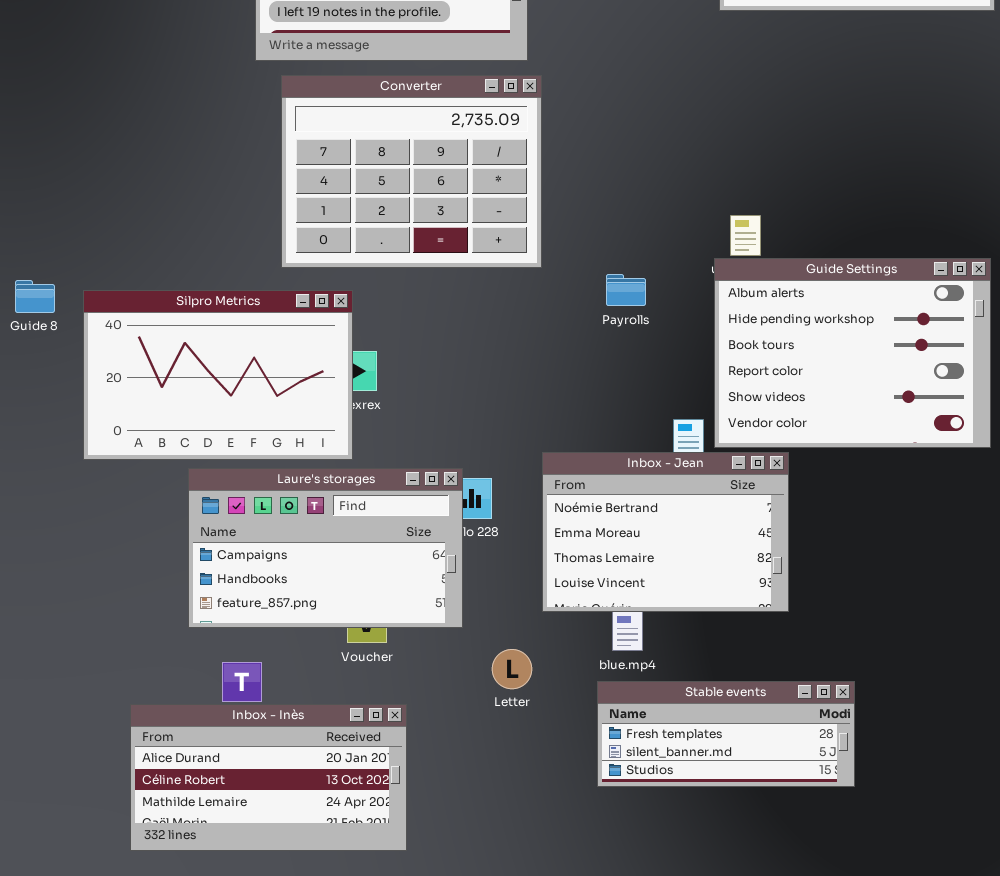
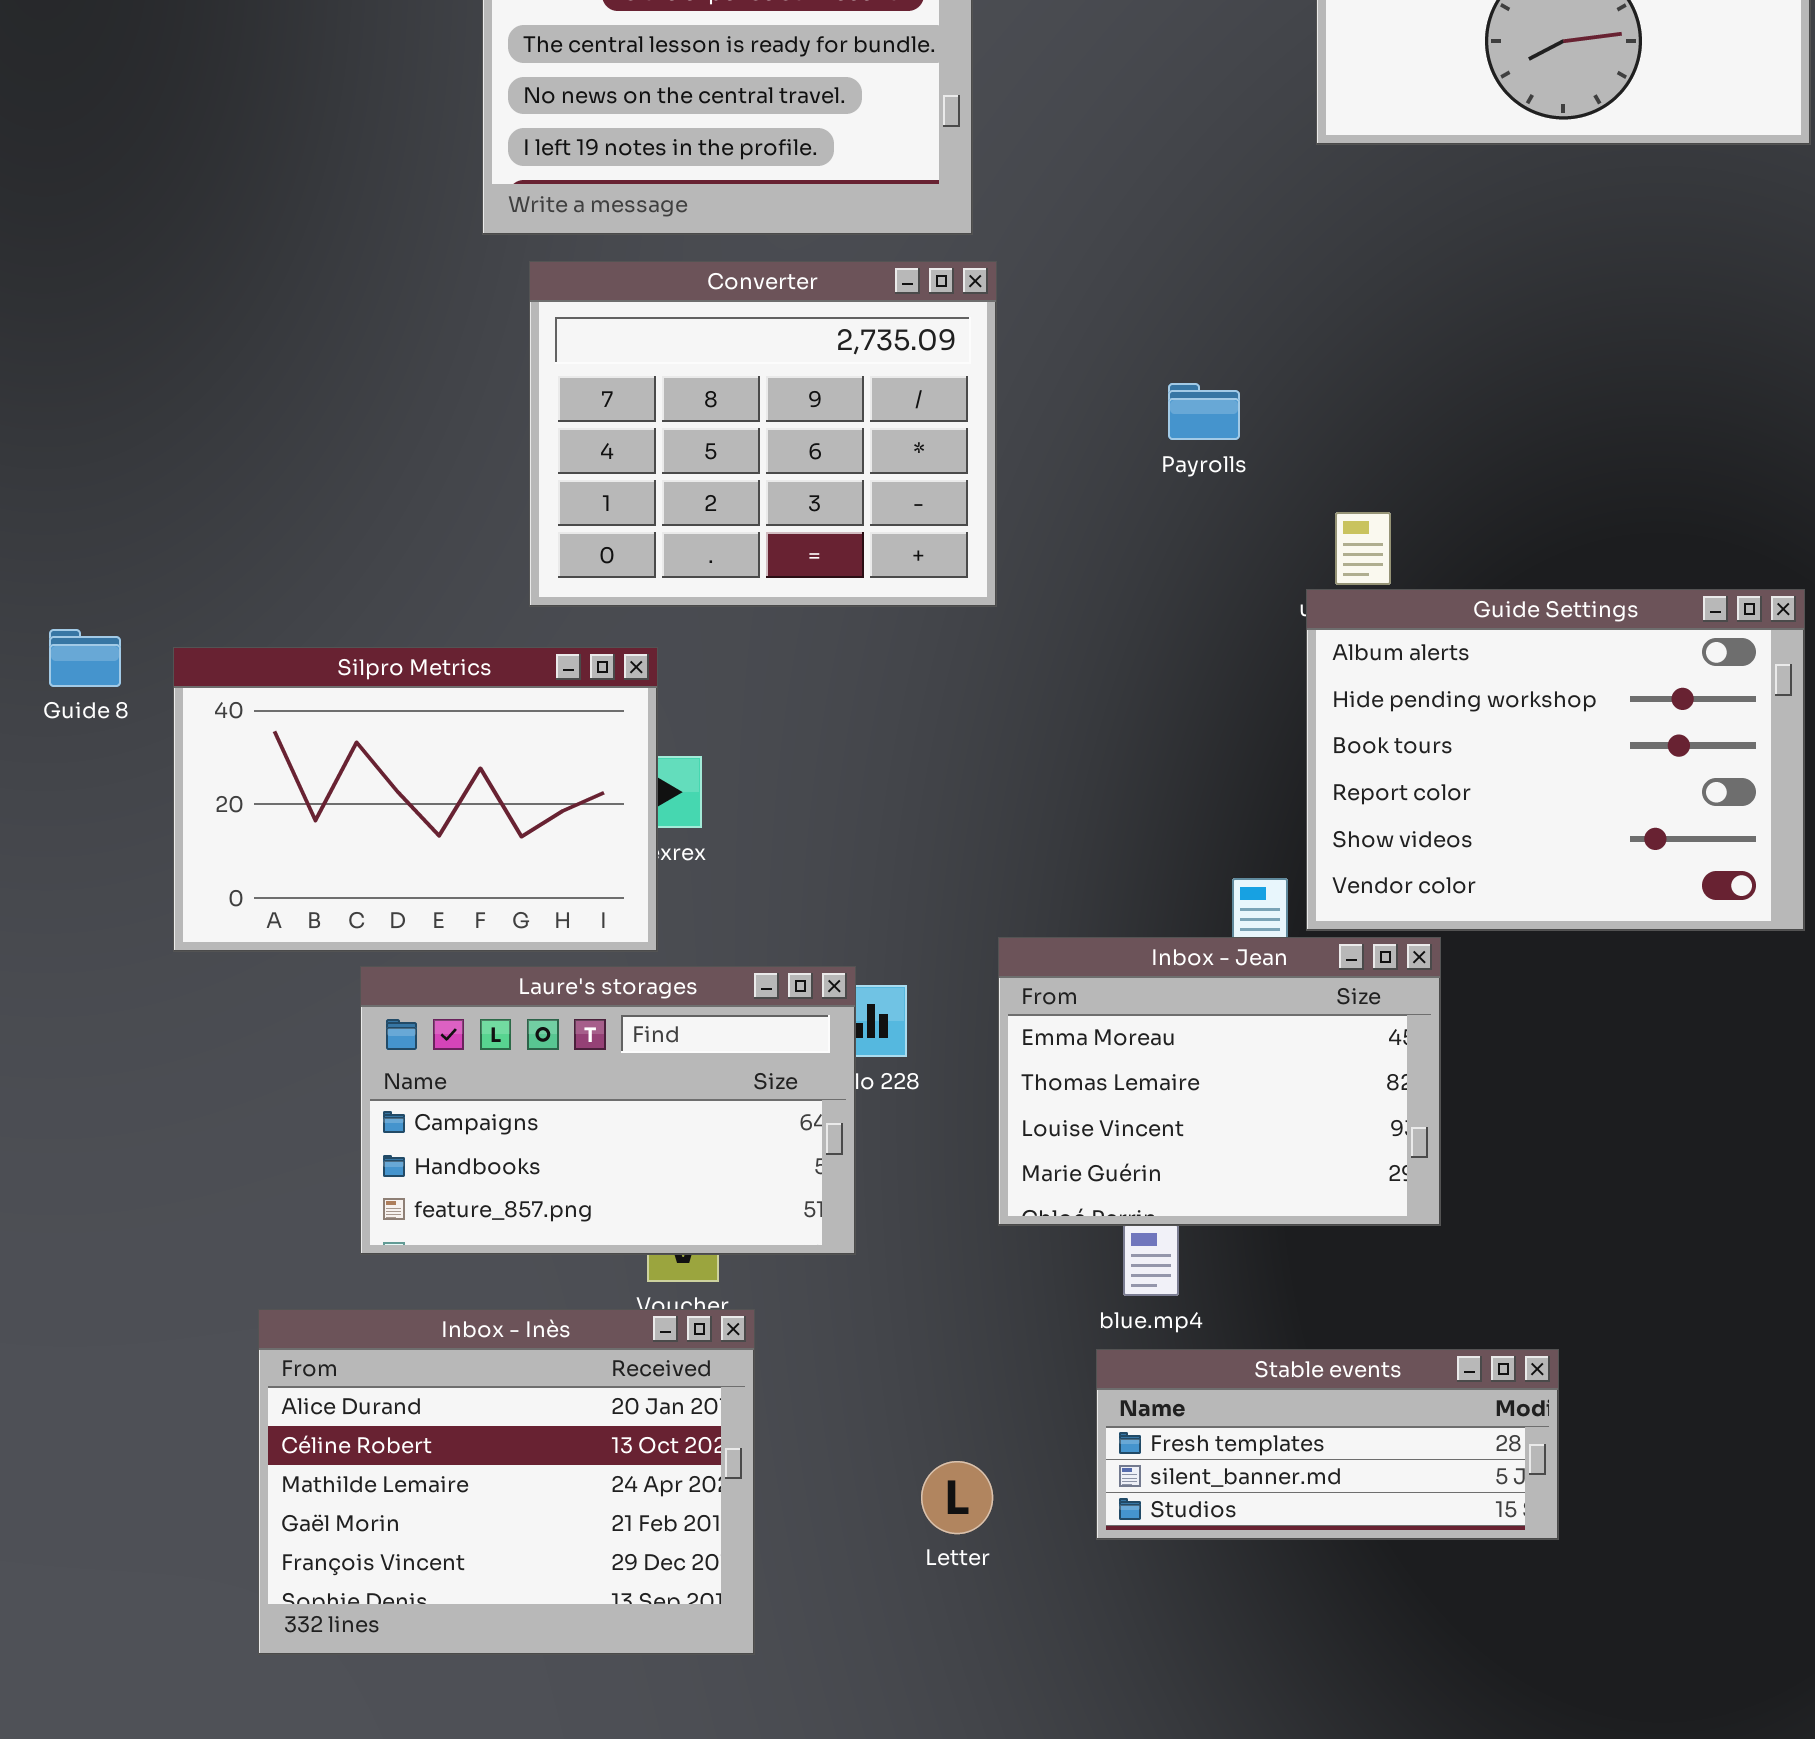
Payrolls: [606,274,646,306] -> [1168,383,1240,440], moved
Inbox - Jean: [542,452,789,612] -> [998,937,1441,1226], scrolled down 1 row
Letter: [492,649,532,689] -> [921,1461,993,1534], moved
Inbox - Inès: [130,704,407,851] -> [258,1309,755,1655], resized

